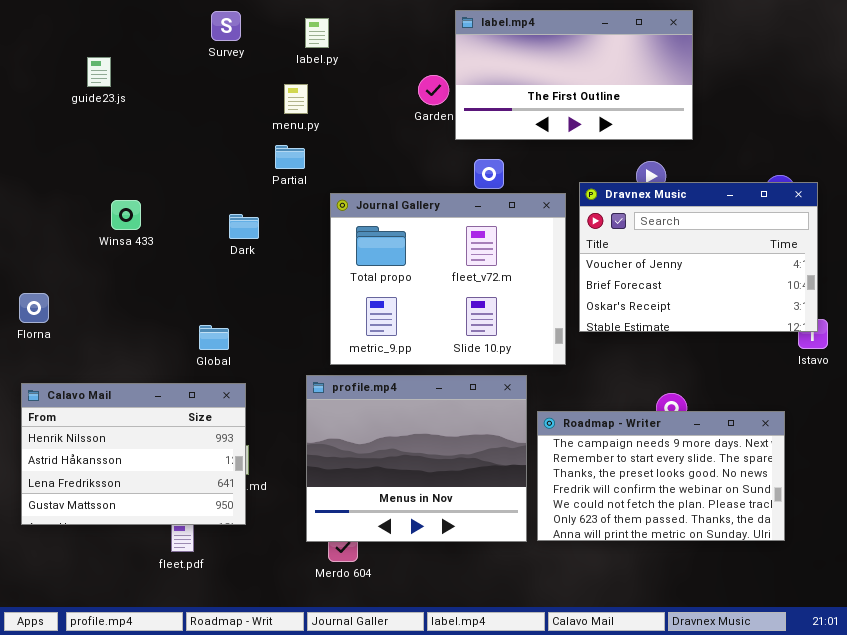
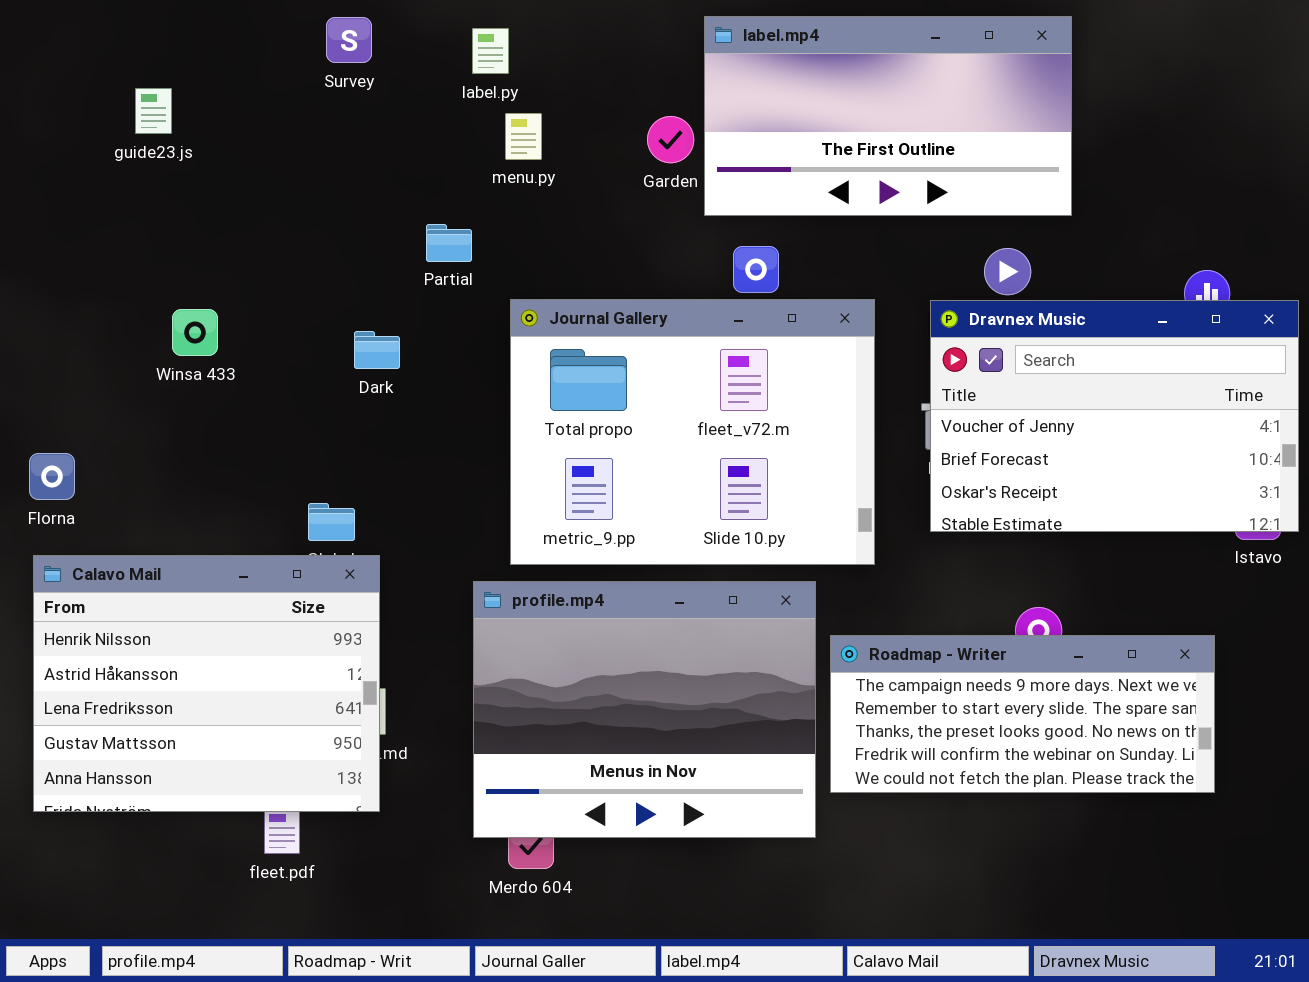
menu.py: [284,84,308,114] -> [505,113,542,160], moved
Dravnex Music: [579,182,818,332] -> [930,300,1299,532], moved
Calavo Mail: [21,383,246,525] -> [33,555,380,812], resized
Roadmap - Writer: [537,411,785,541] -> [830,635,1215,793], resized

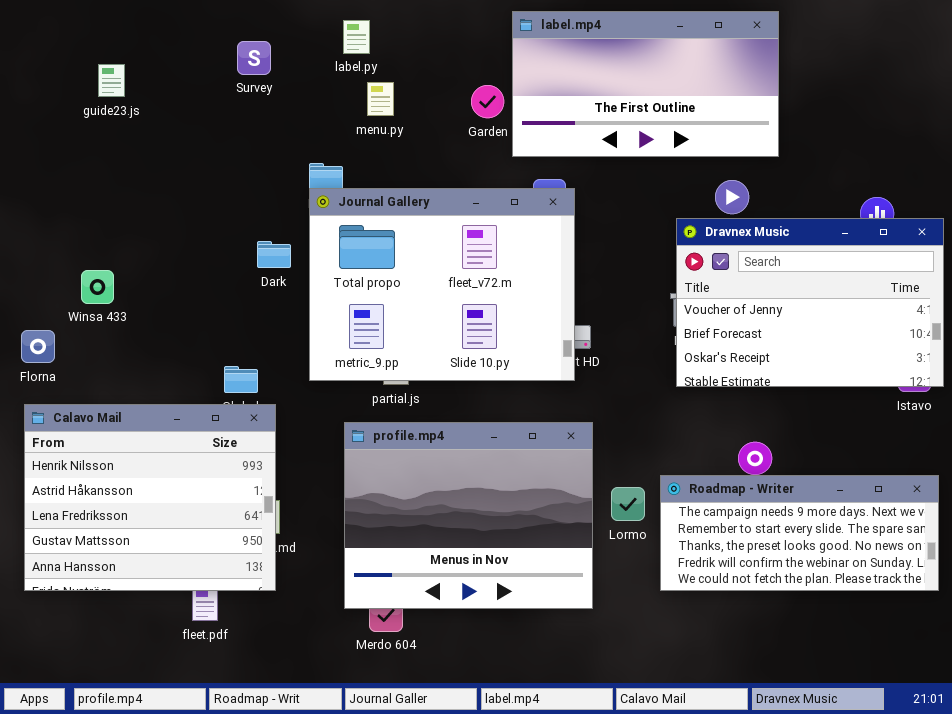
Survey: [326,17,372,63] -> [237,41,271,75], moved
Journal Gallery: [510,299,875,565] -> [309,188,575,381], moved
Winsa 433: [172,309,218,356] -> [81,270,114,304], moved
Roadmap - Writer: [830,635,1215,793] -> [660,475,939,591], moved

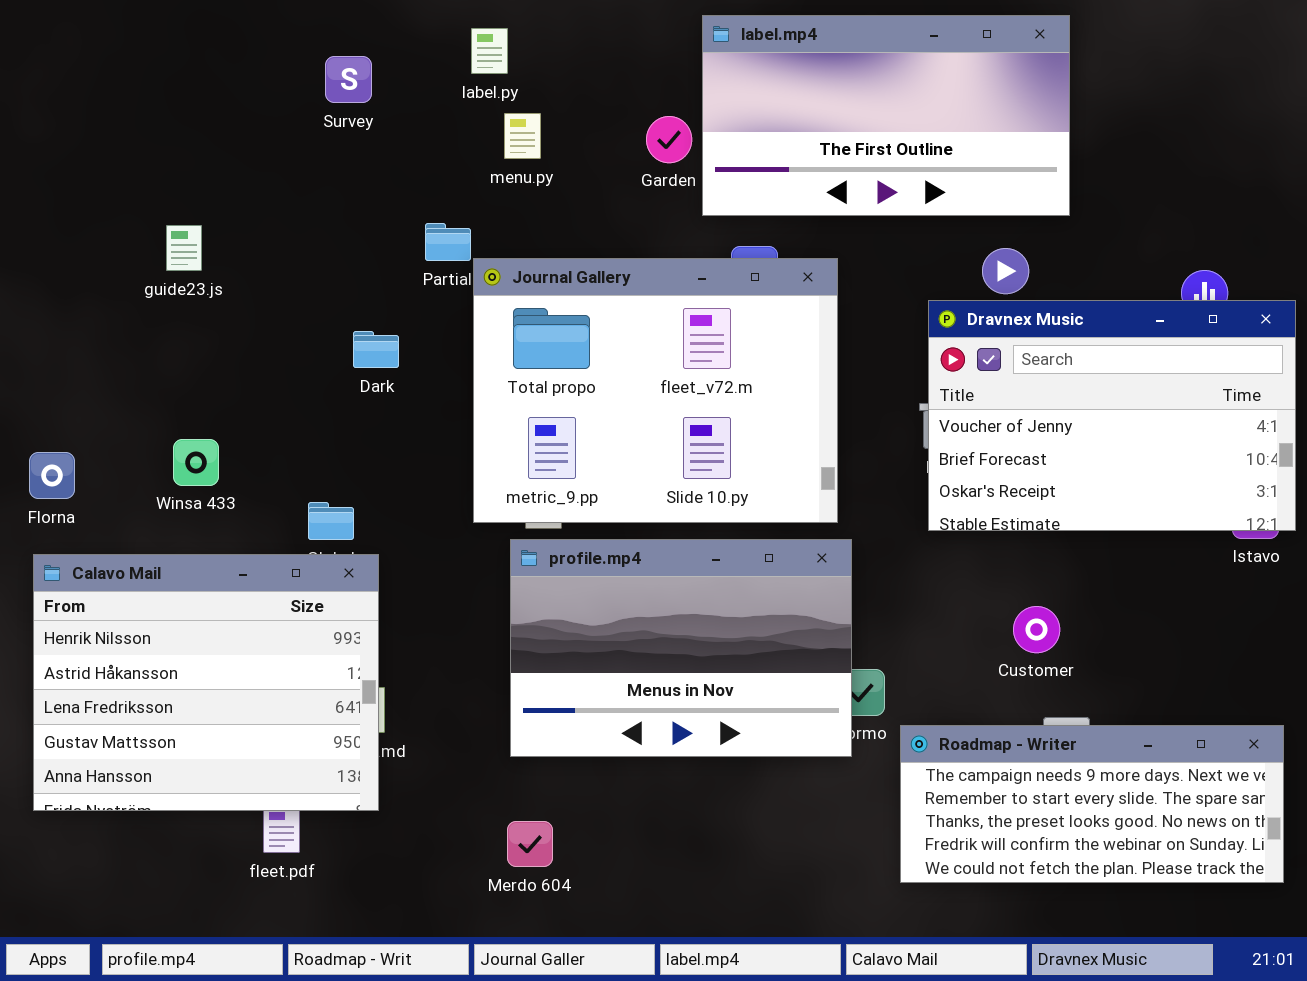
guide23.js: [98,64,125,97] -> [166,225,202,271], moved
Journal Gallery: [309,188,575,381] -> [473,258,838,523], moved
Winsa 433: [81,270,114,304] -> [173,439,219,486], moved
profile.mp4: [344,422,593,609] -> [510,539,852,757], moved, resized
Roadmap - Writer: [660,475,939,591] -> [900,725,1284,883], moved

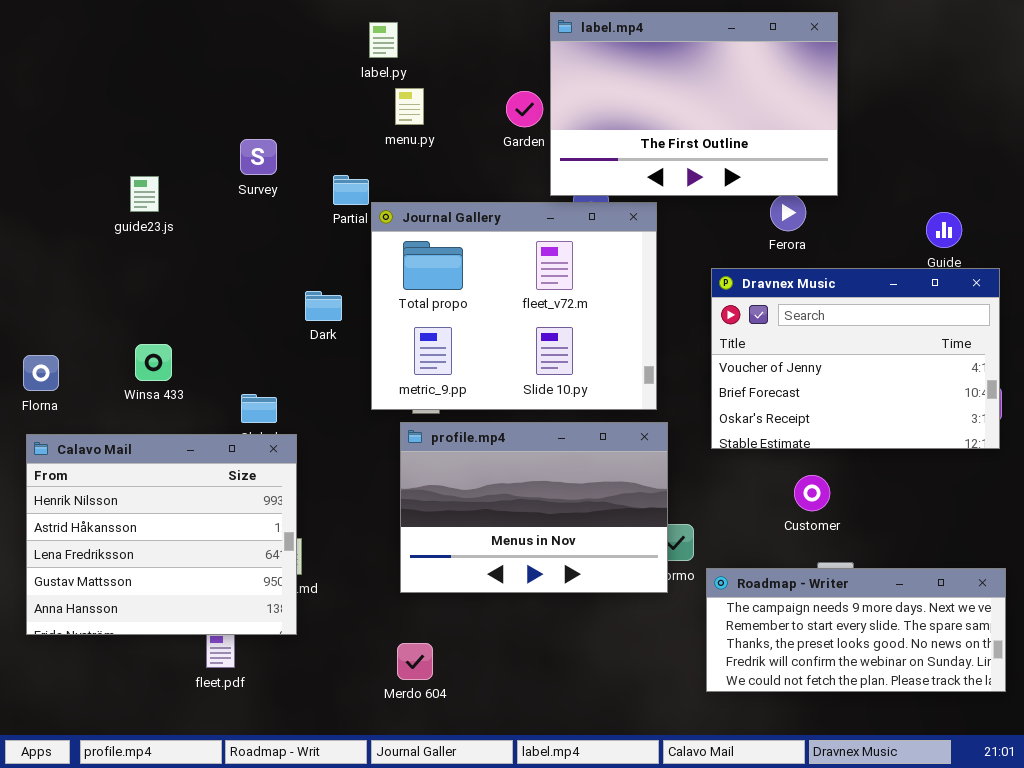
label.mp4: [702,15,1070,216] -> [550,12,838,196], resized
Survey: [325,56,372,103] -> [240,139,277,175], moved
Dravnex Music: [928,300,1296,531] -> [711,268,1000,449], moved
Dark: [353,331,399,368] -> [305,291,342,321], moved

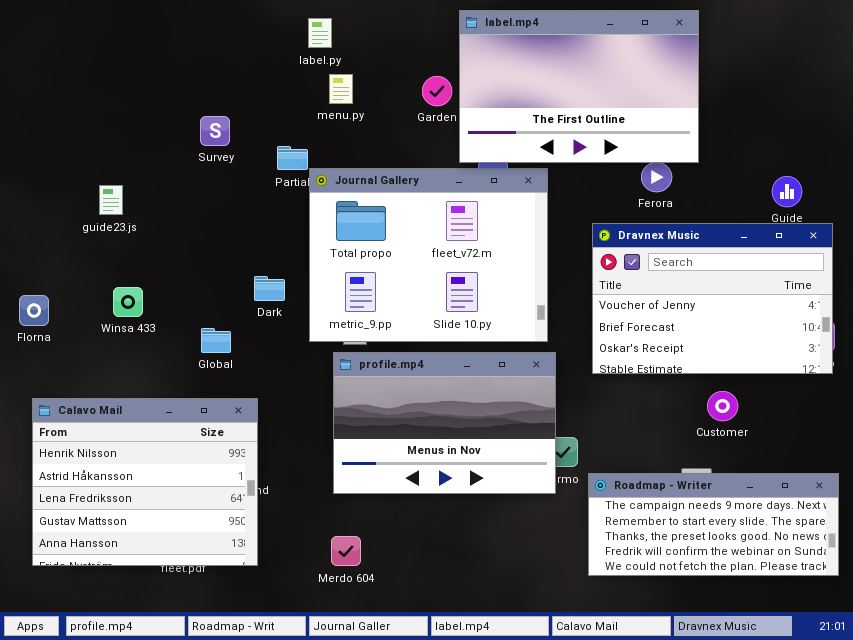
guide23.js: [130,176,159,212] -> [99,185,123,215], moved
Dark: [305,291,342,321] -> [254,276,285,301], moved
Calavo Mail: [26,434,297,635] -> [32,398,258,566], moved
Customer: [794,475,830,511] -> [707,391,738,421], moved

